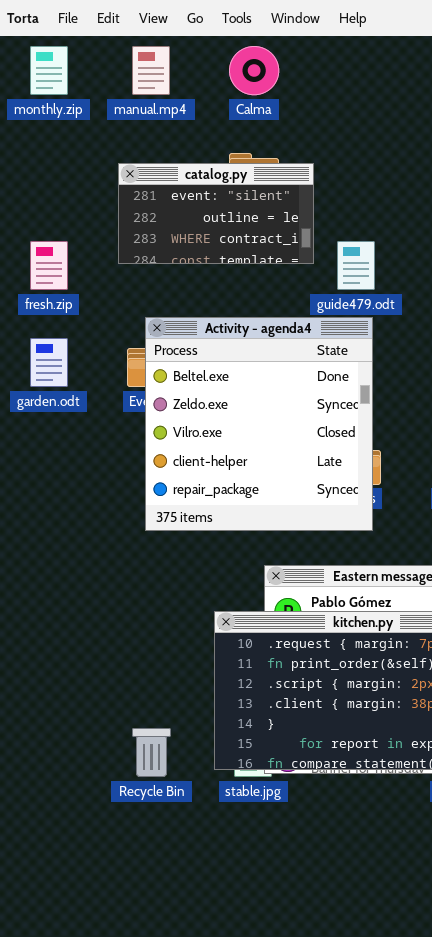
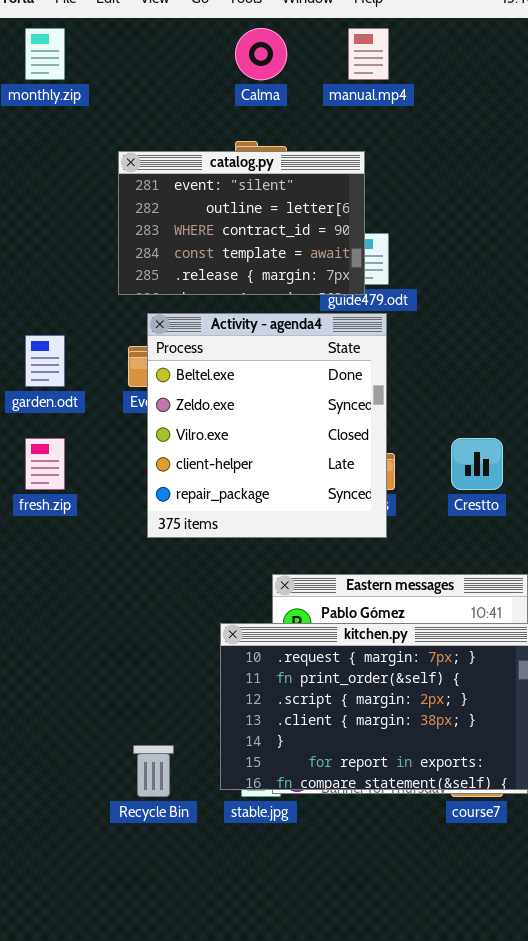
manual.mp4: [132,46,170,95] -> [348,28,389,80], moved
catalog.py: [118,163,314,264] -> [118,151,365,295], resized
fresh.zip: [30,241,68,290] -> [25,438,65,490], moved

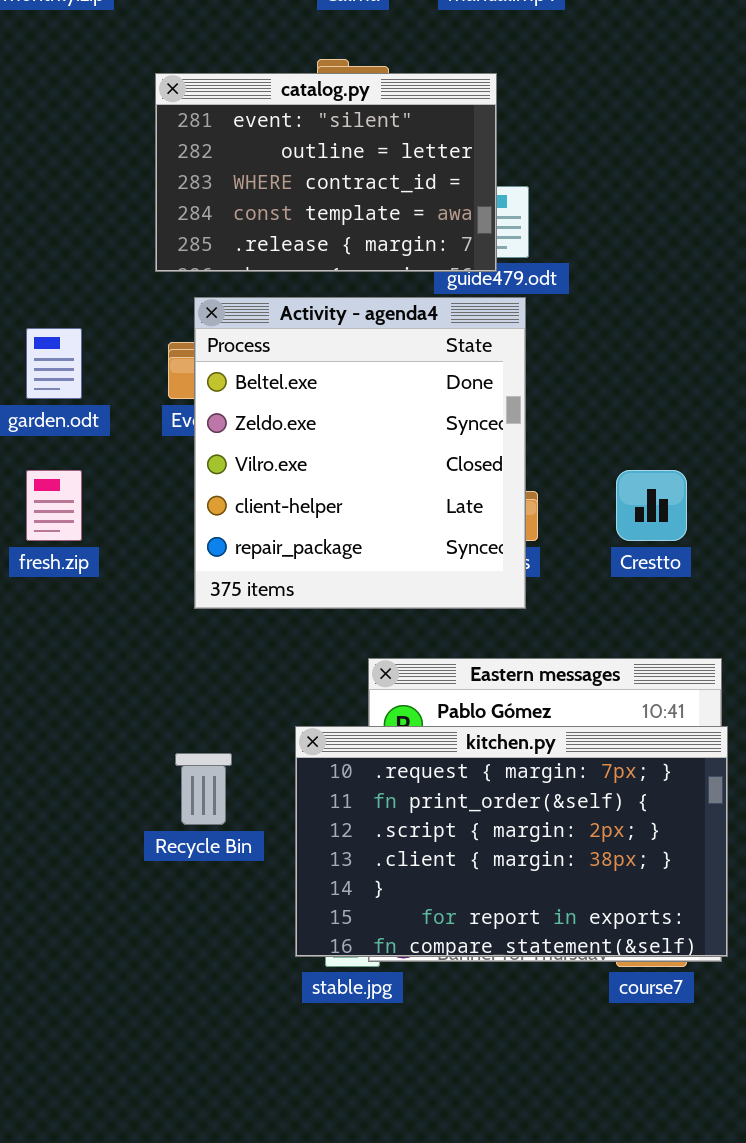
Recycle Bin: [133,745,174,797] -> [175,753,232,825], moved

